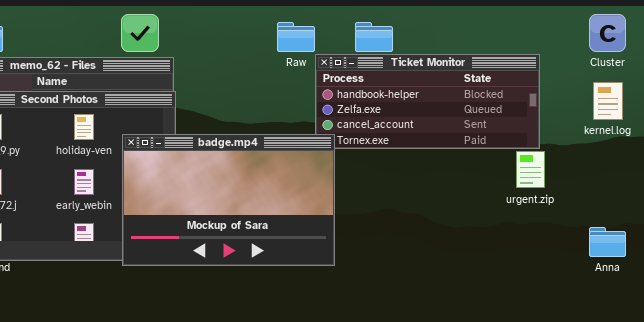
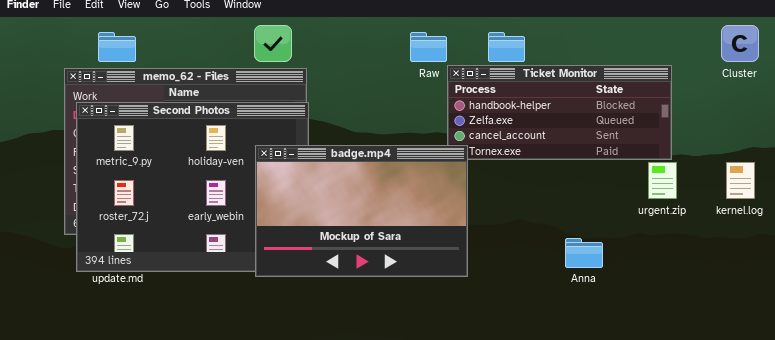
kernel.log: [593,82,623,120] -> [726,162,755,199], moved
Anna: [589,227,626,257] -> [565,238,603,268], moved

